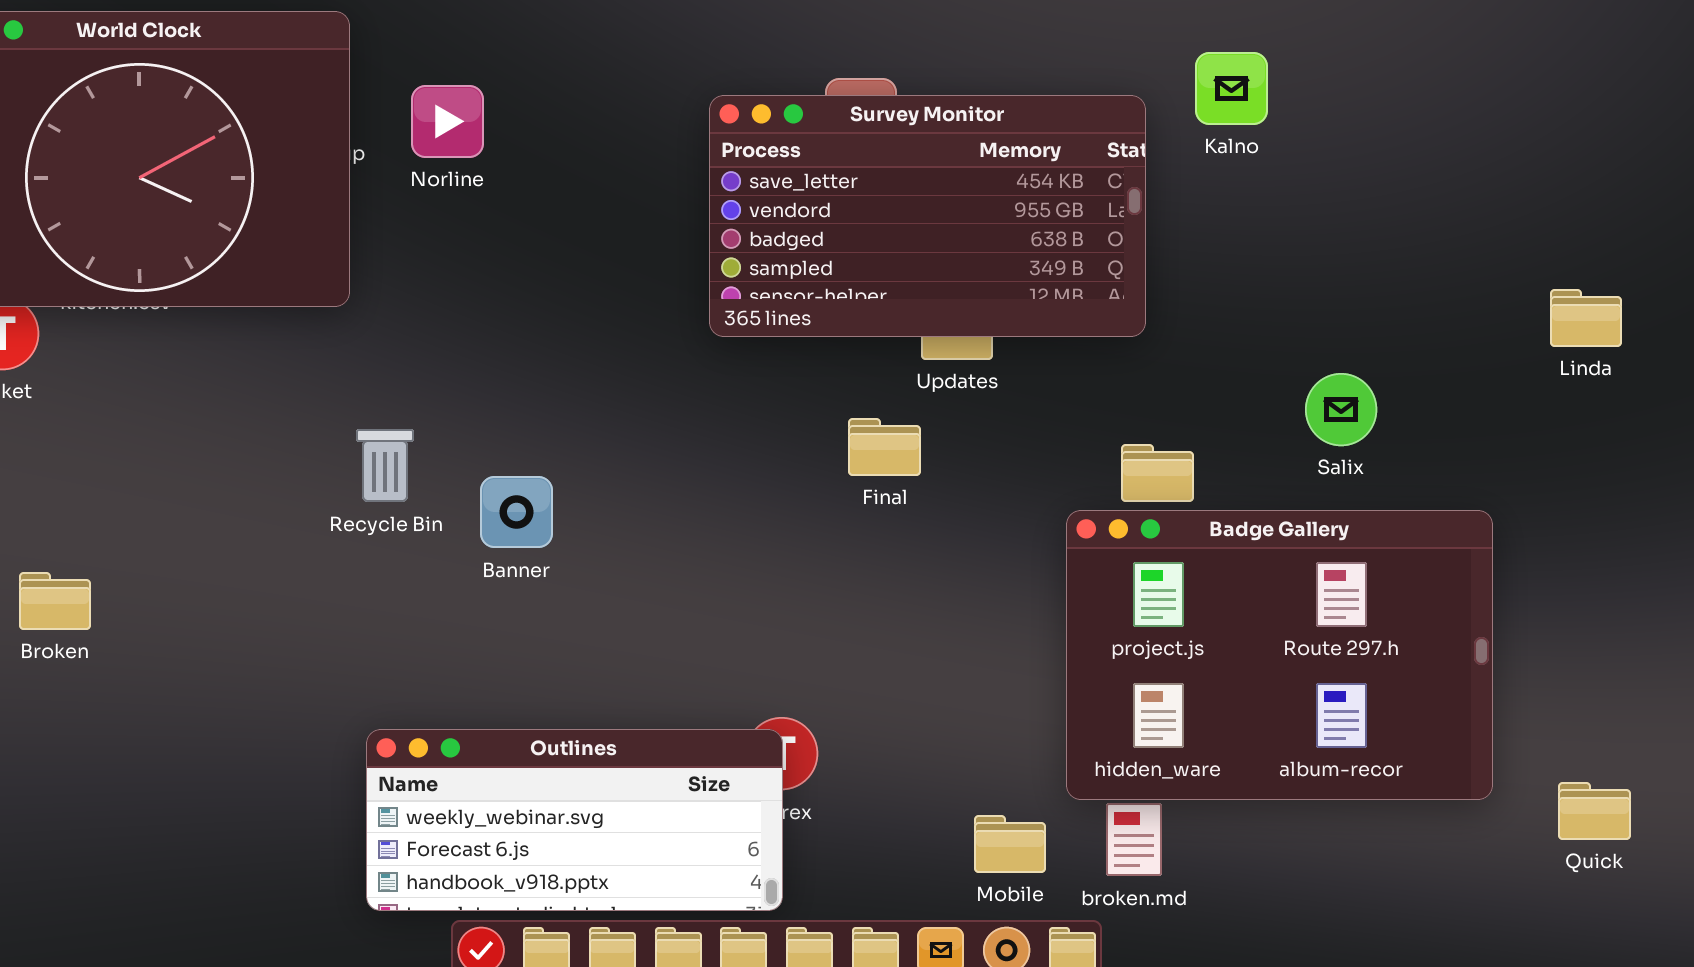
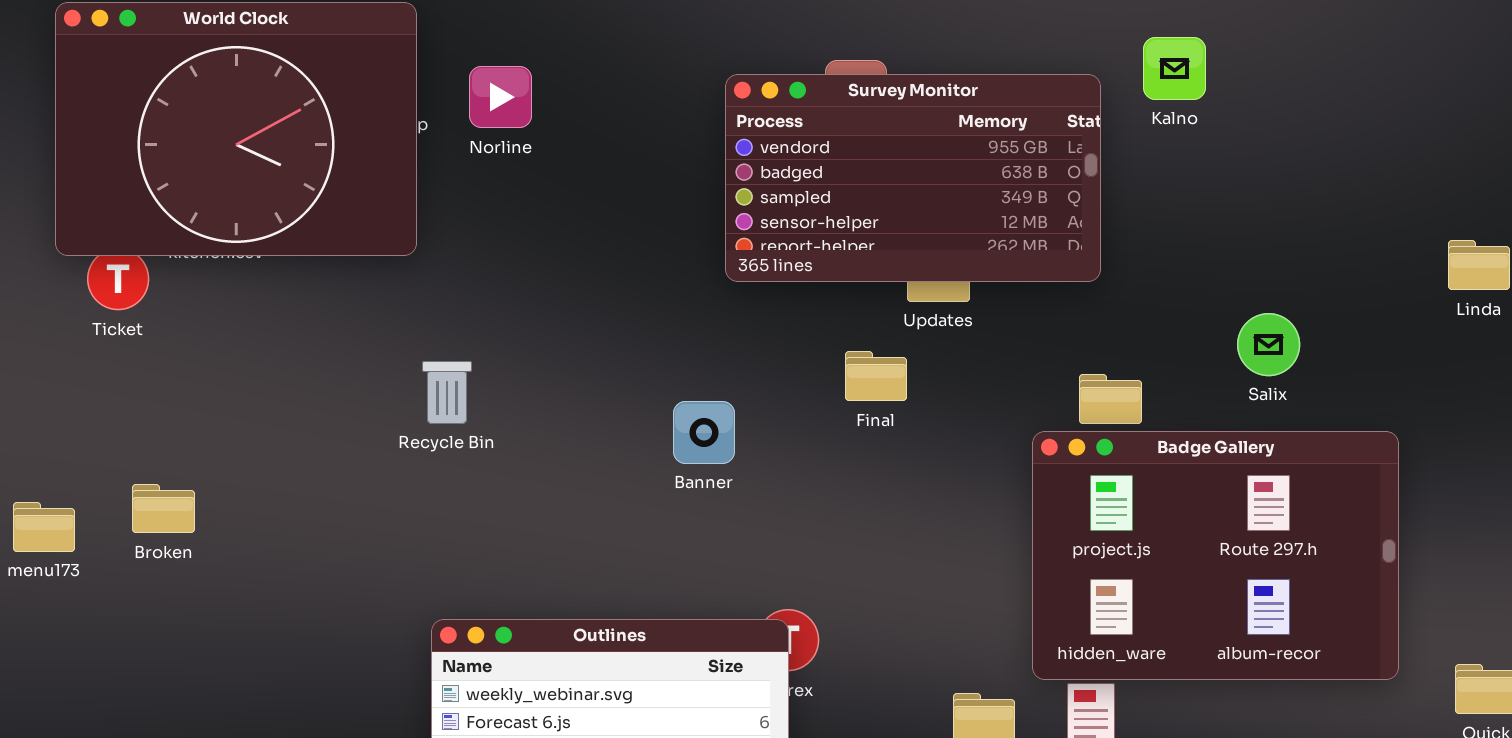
Survey Monitor: [709,95,1146,337] -> [725,74,1101,282], scrolled down 1 row
Banner: [480,476,553,548] -> [673,401,735,464], moved

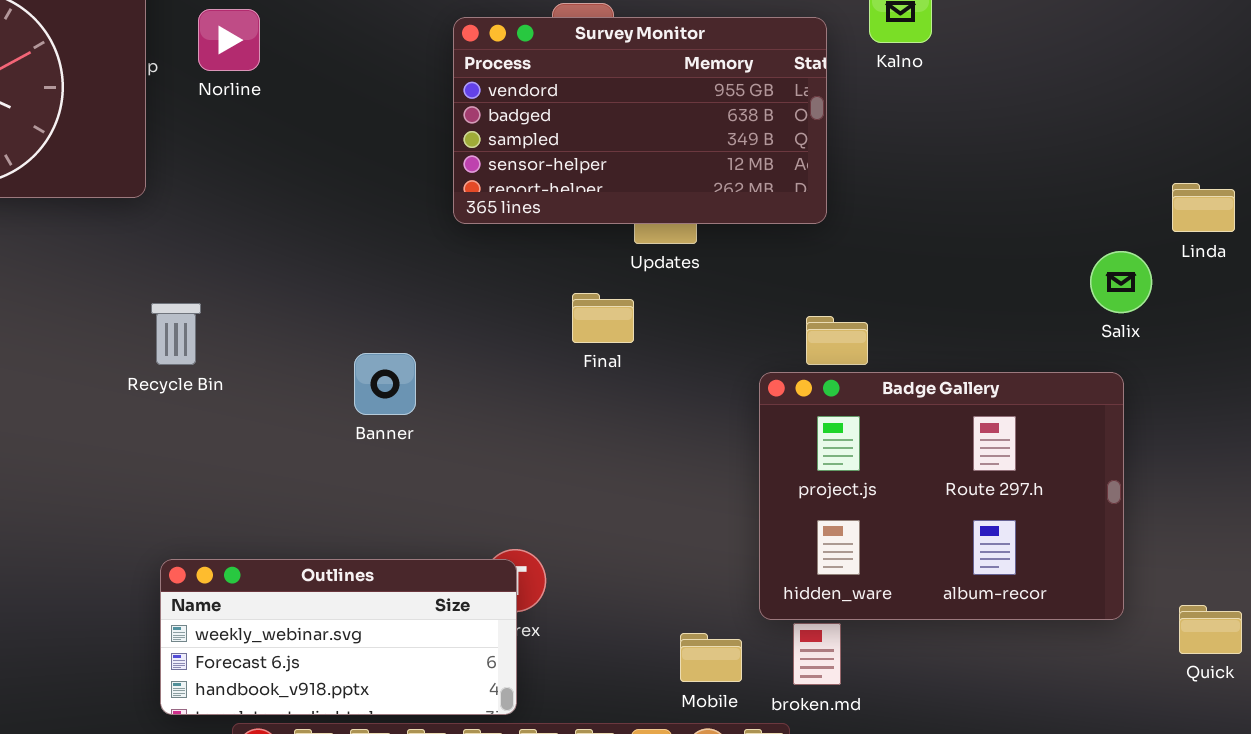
Salix: [1237,313,1300,376] -> [1090,251,1152,313], moved
Banner: [673,401,735,464] -> [354,353,416,415], moved

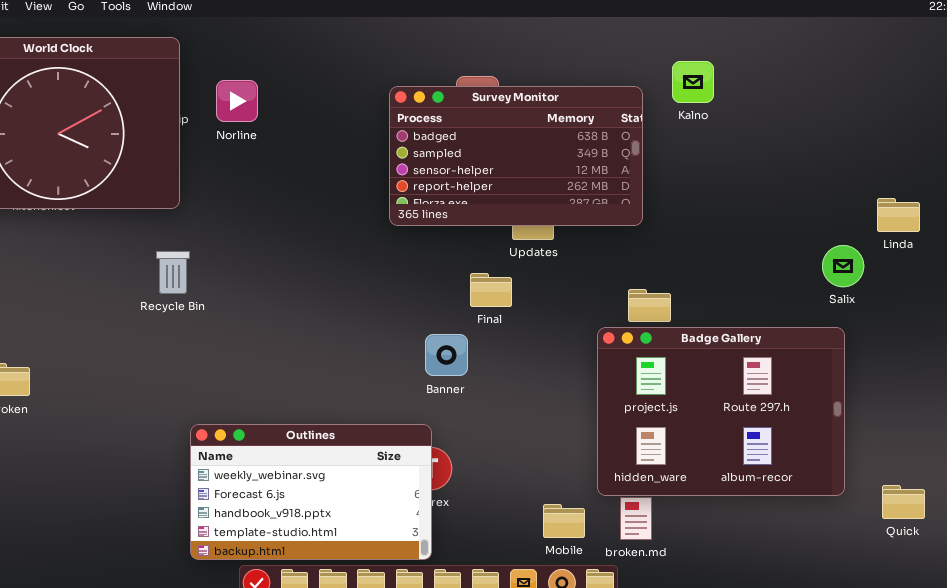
Survey Monitor: [453,17,827,224] -> [389,86,643,226], scrolled down 1 row
Recycle Bin: [151,303,201,365] -> [156,251,190,294], moved
Banner: [354,353,416,415] -> [425,334,468,376], moved
Outlines: [160,559,517,715] -> [190,424,432,560], resized

